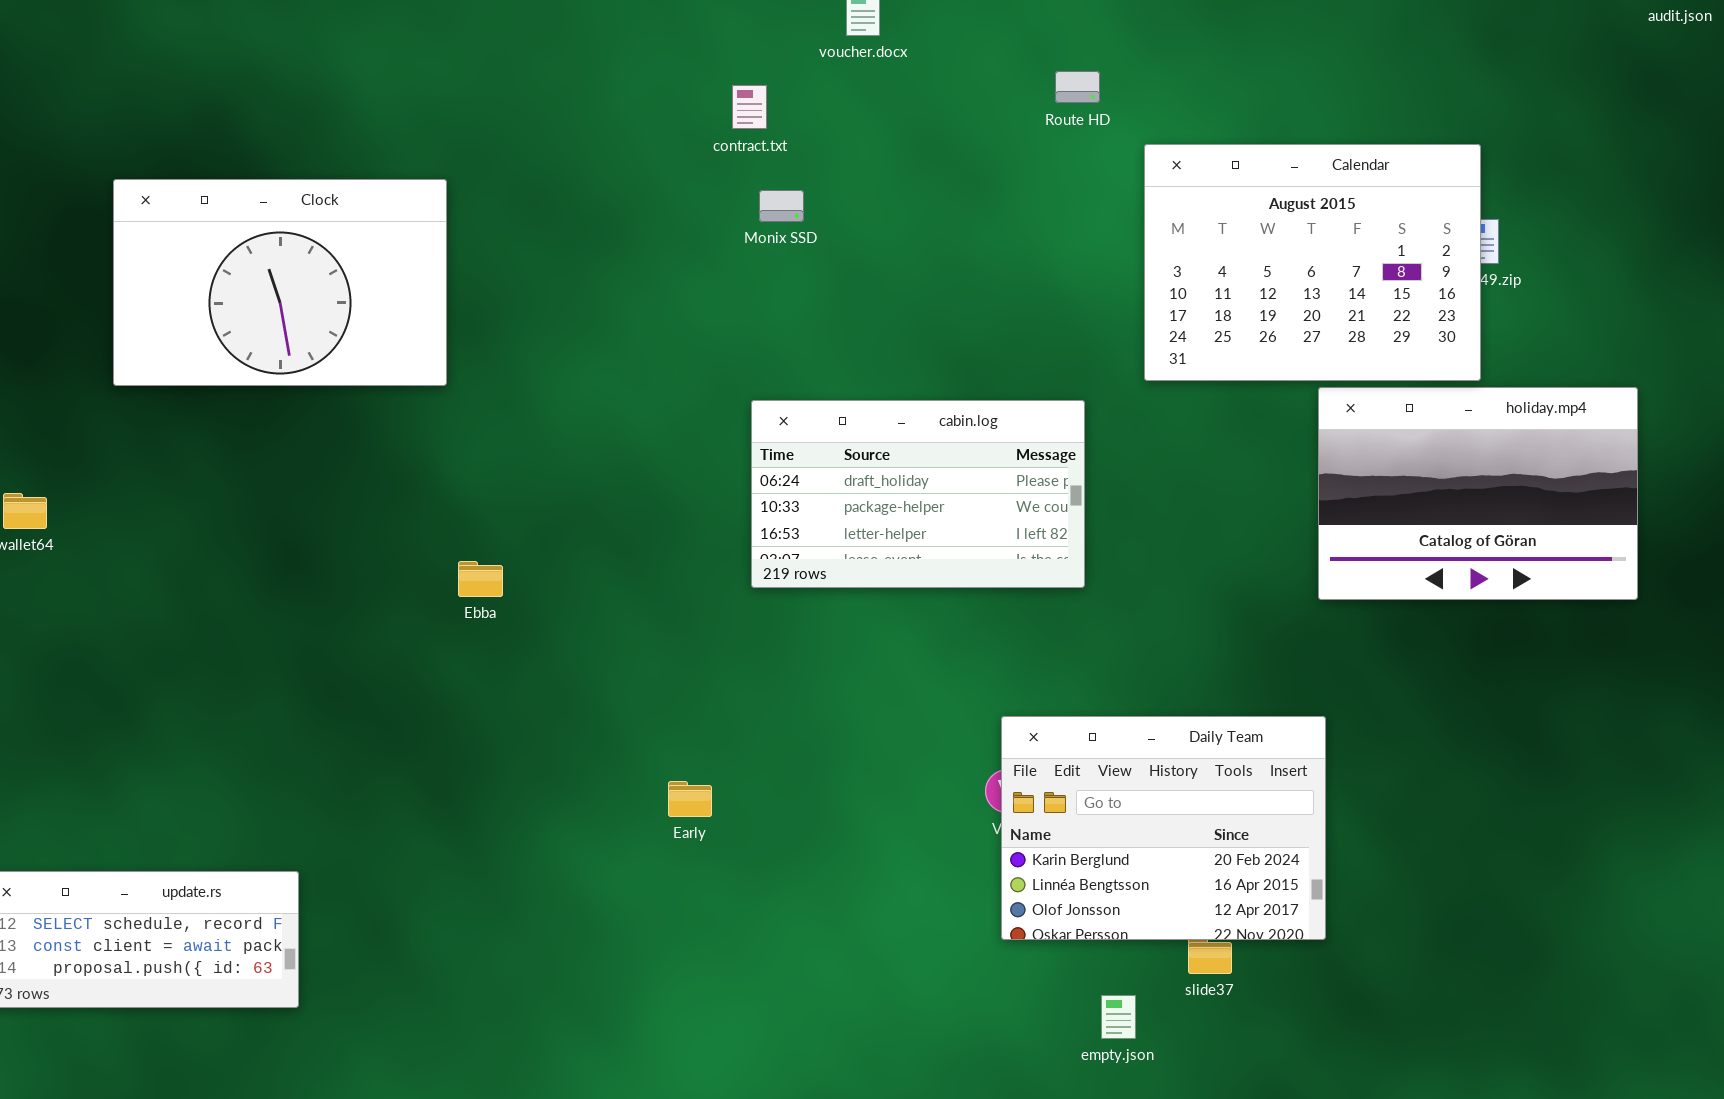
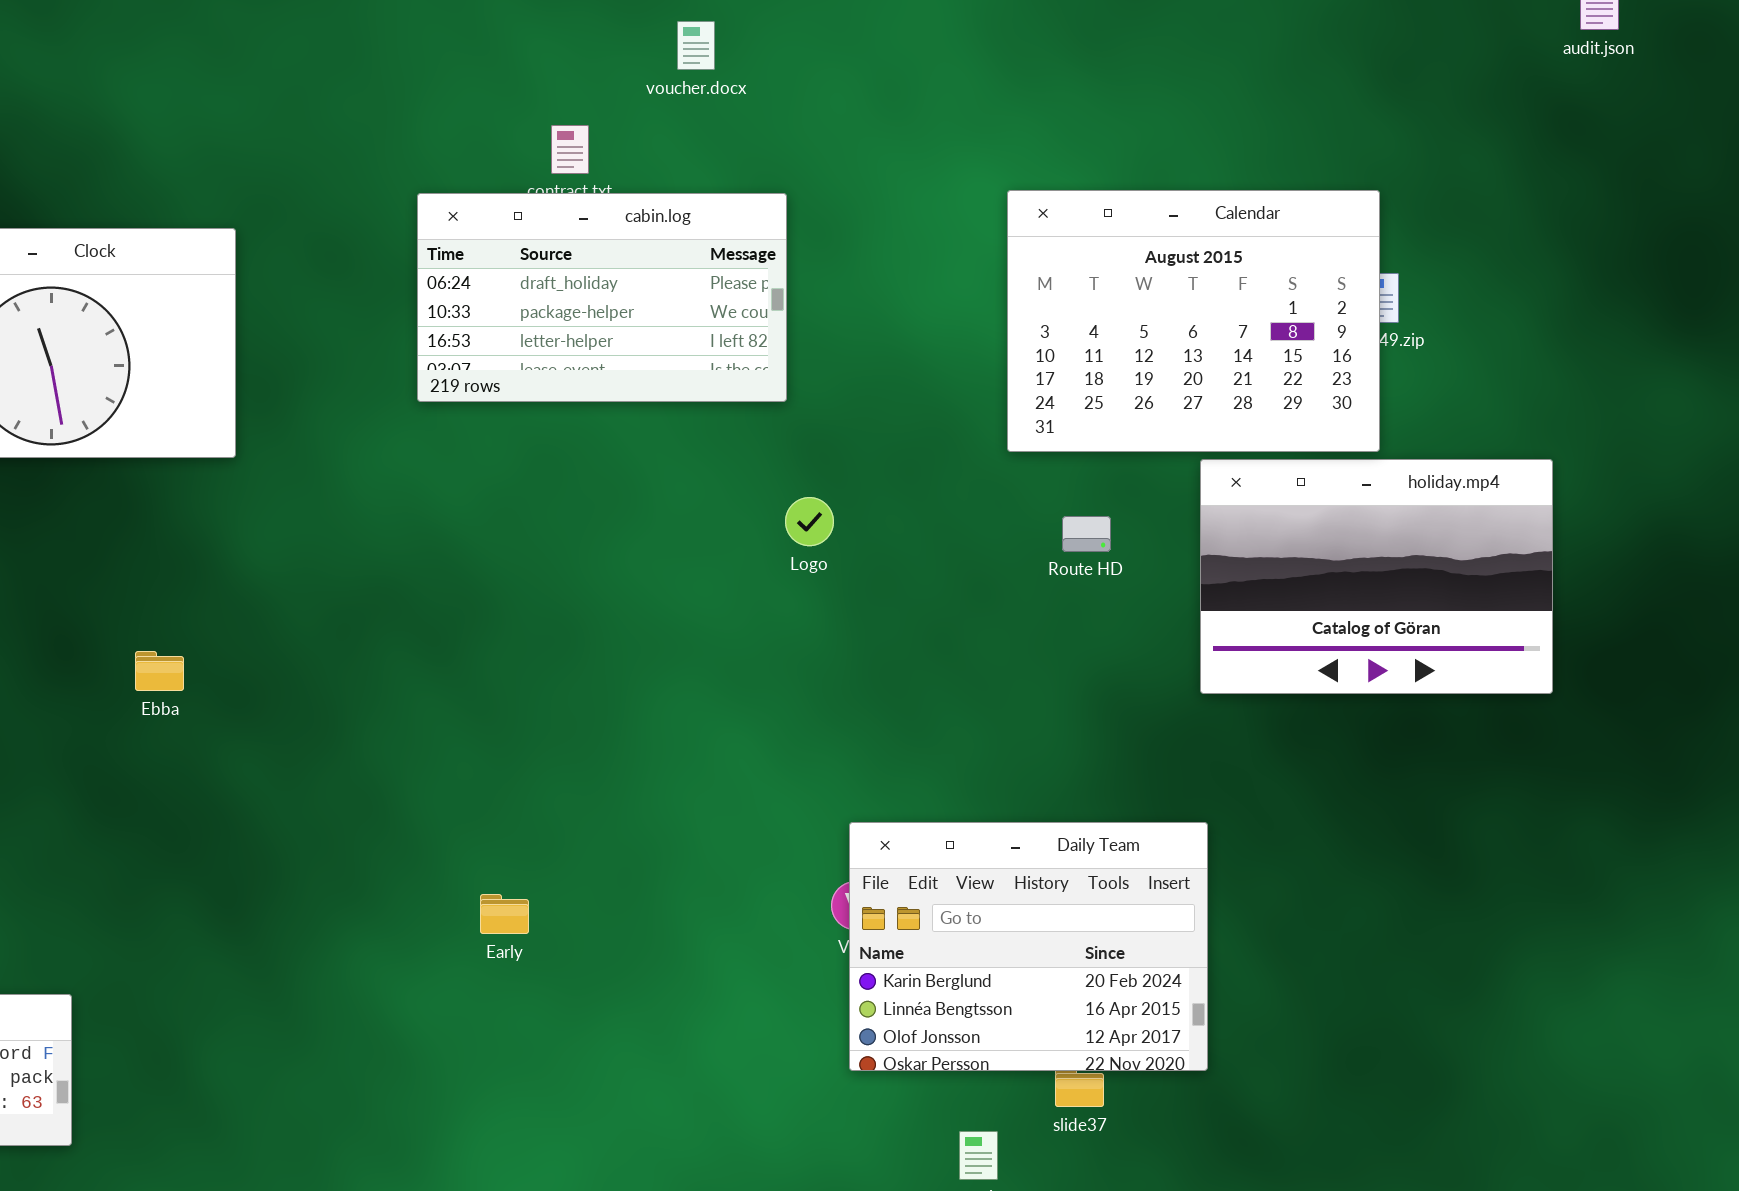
Route HD: [1055,71,1100,103] -> [1062,516,1111,552], moved
cabin.log: [751,400,1085,588] -> [417,193,787,402], moved
Ebba: [458,561,503,597] -> [135,651,184,691], moved

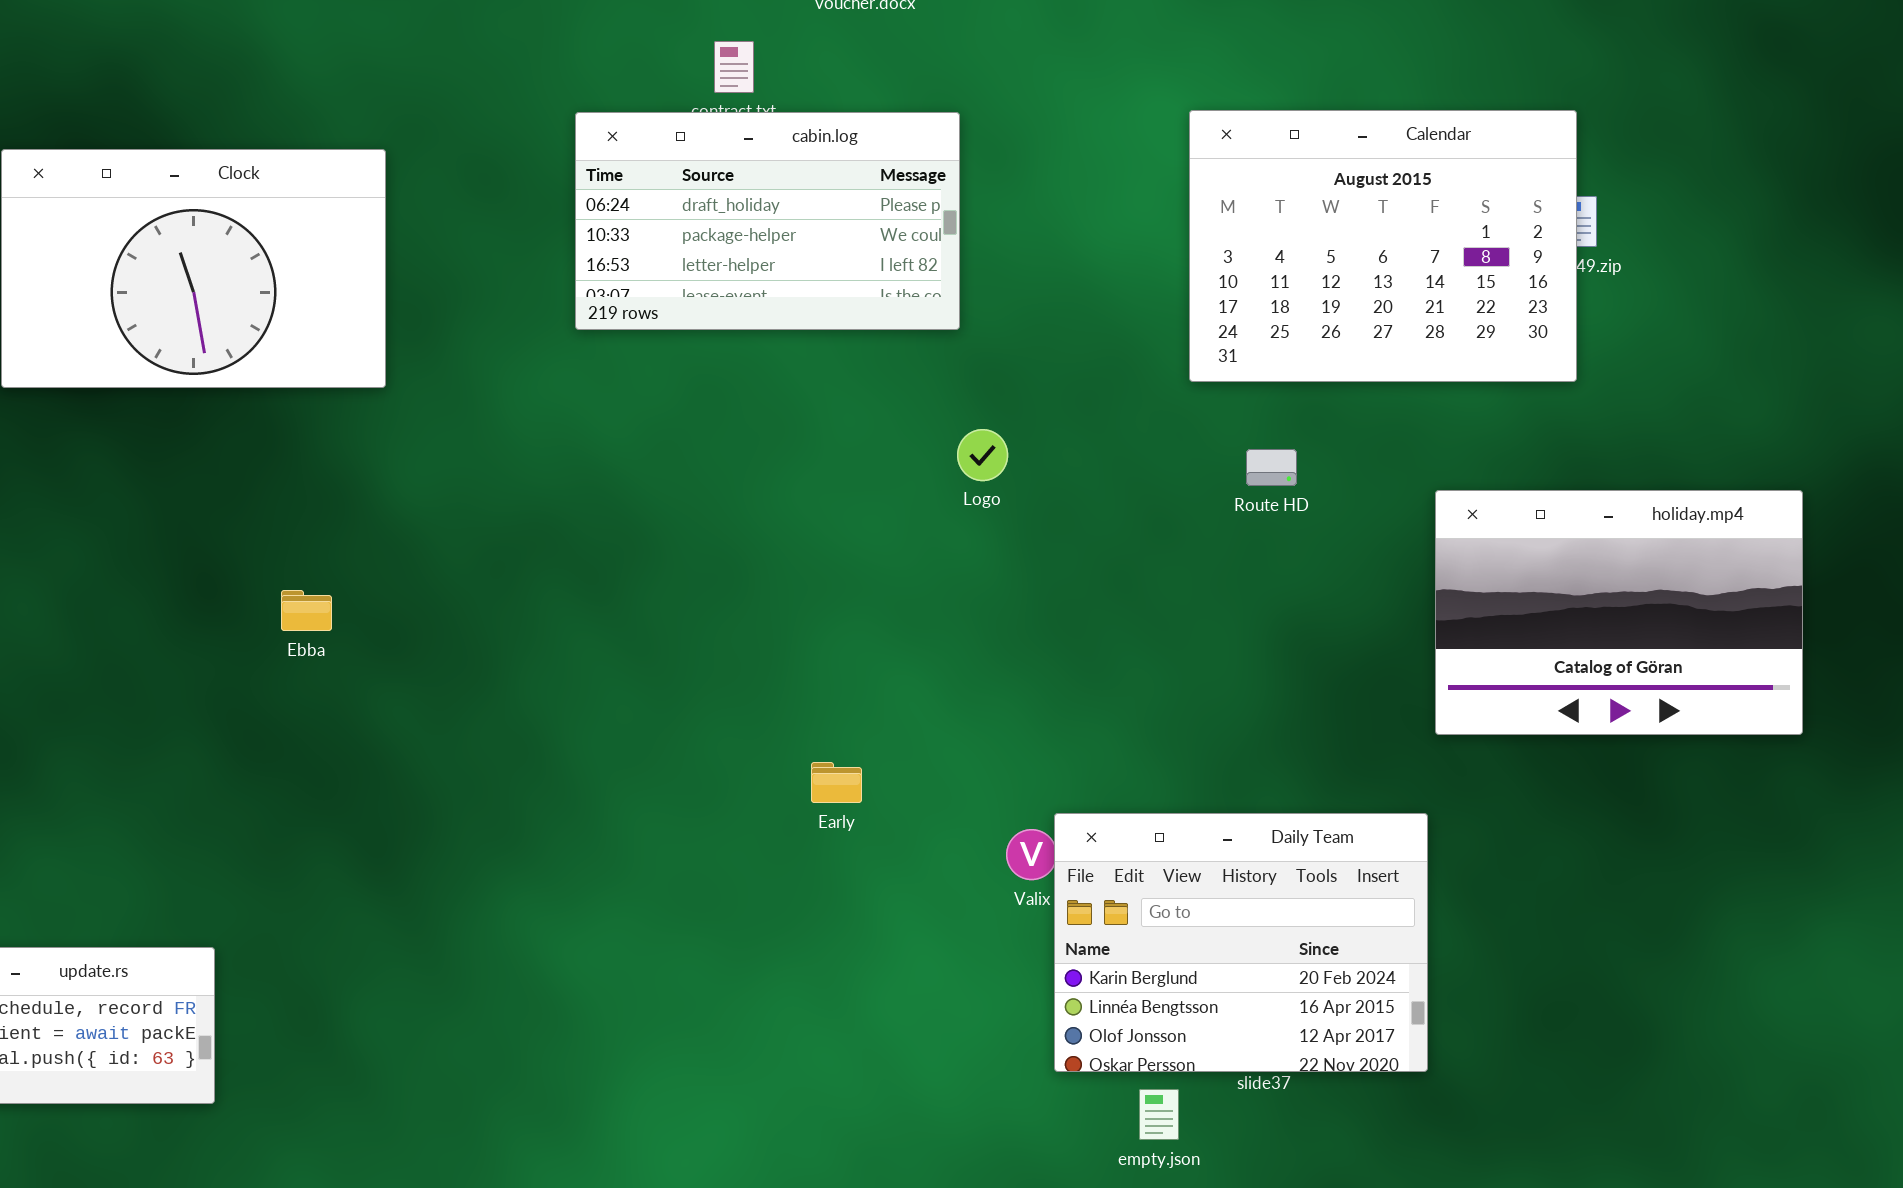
holiday.mp4: [1200,459,1553,694] -> [1435,490,1803,735], moved
Daily Team: [849,822,1208,1071] -> [1054,813,1428,1072], moved
Early: [480,894,529,934] -> [811,762,862,803], moved

